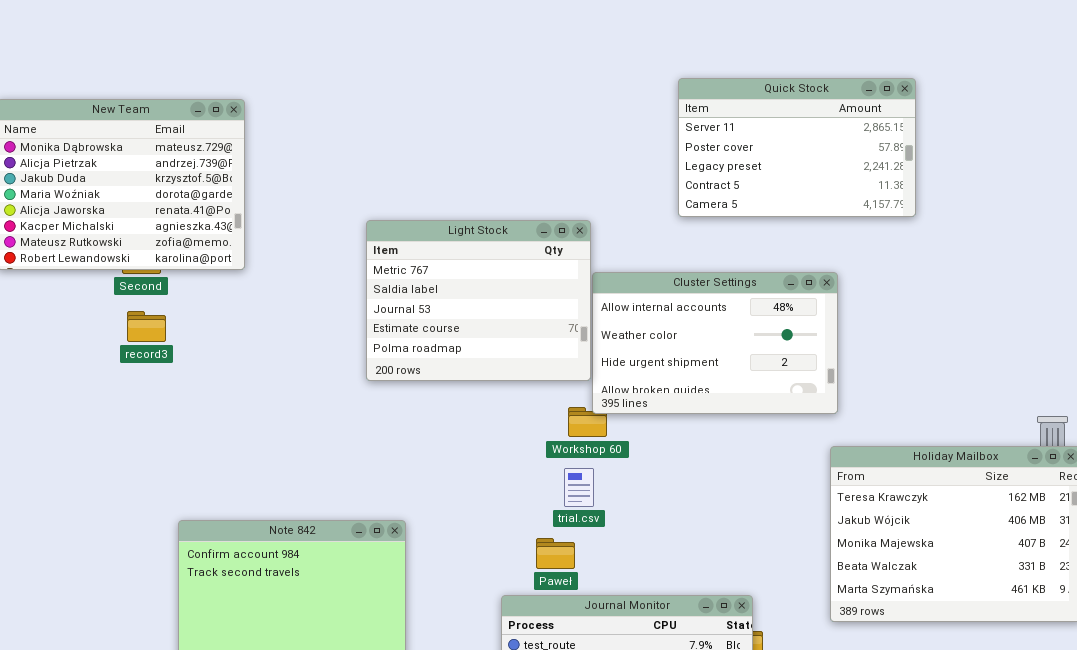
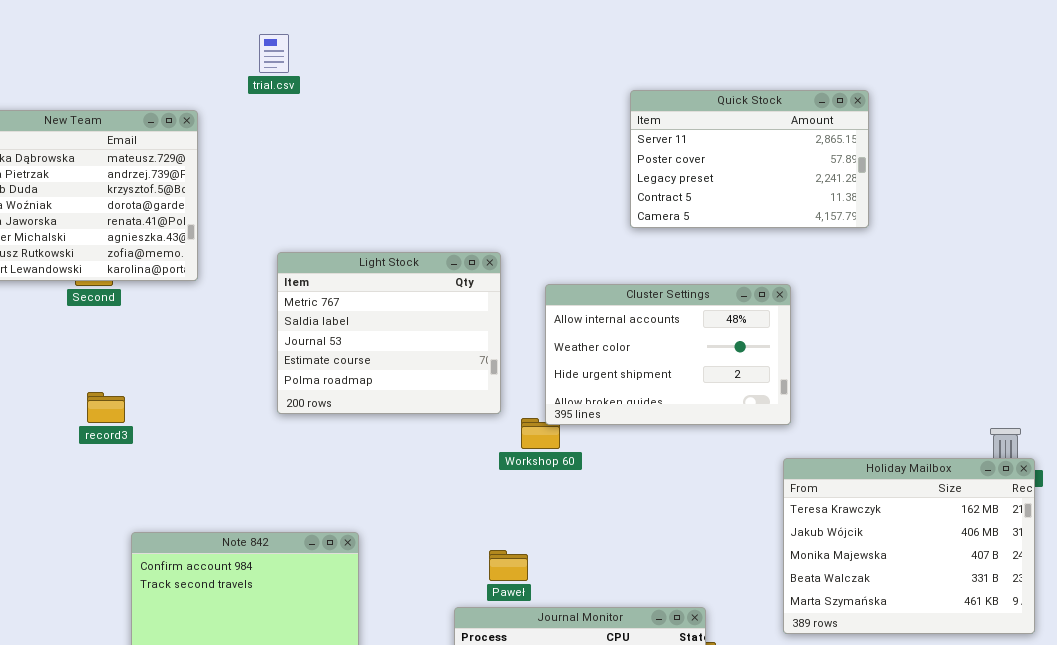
Light Stock: [366,220,591,381] -> [277,252,501,414], moved
record3: [127,311,166,342] -> [87,392,125,423], moved
trial.csv: [564,468,594,507] -> [259,34,289,73], moved

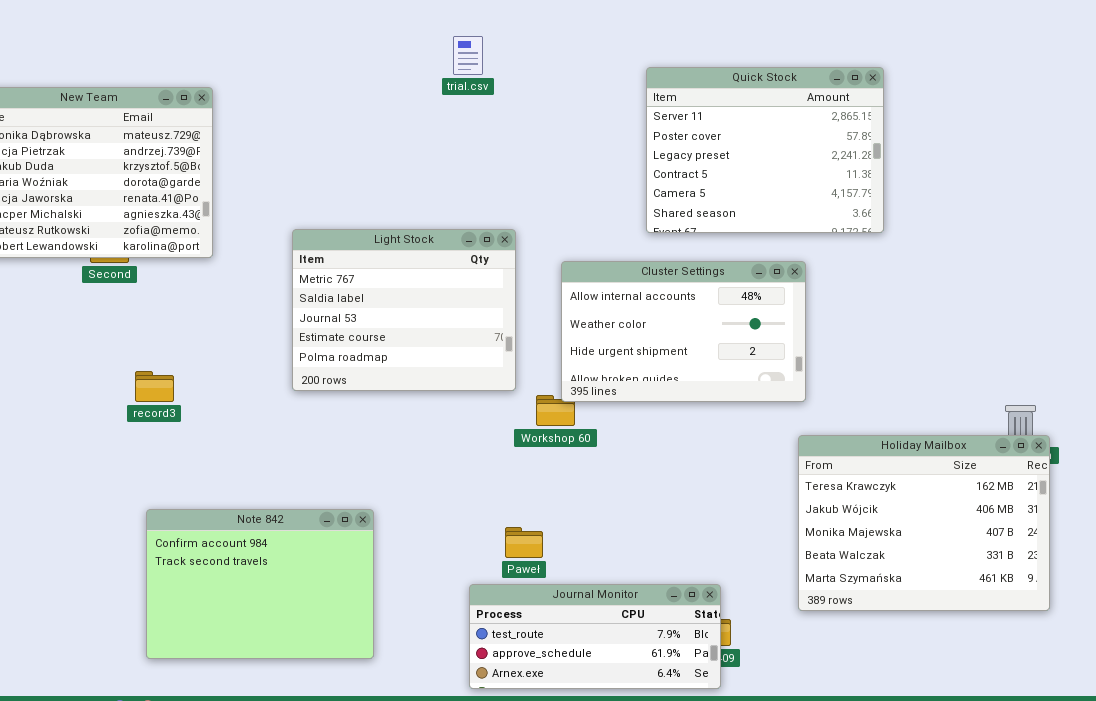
trial.csv: [259,34,289,73] -> [453,36,483,75], moved
Quick Stock: [630,90,869,228] -> [646,67,884,233], resized
record3: [87,392,125,423] -> [135,371,174,402], moved

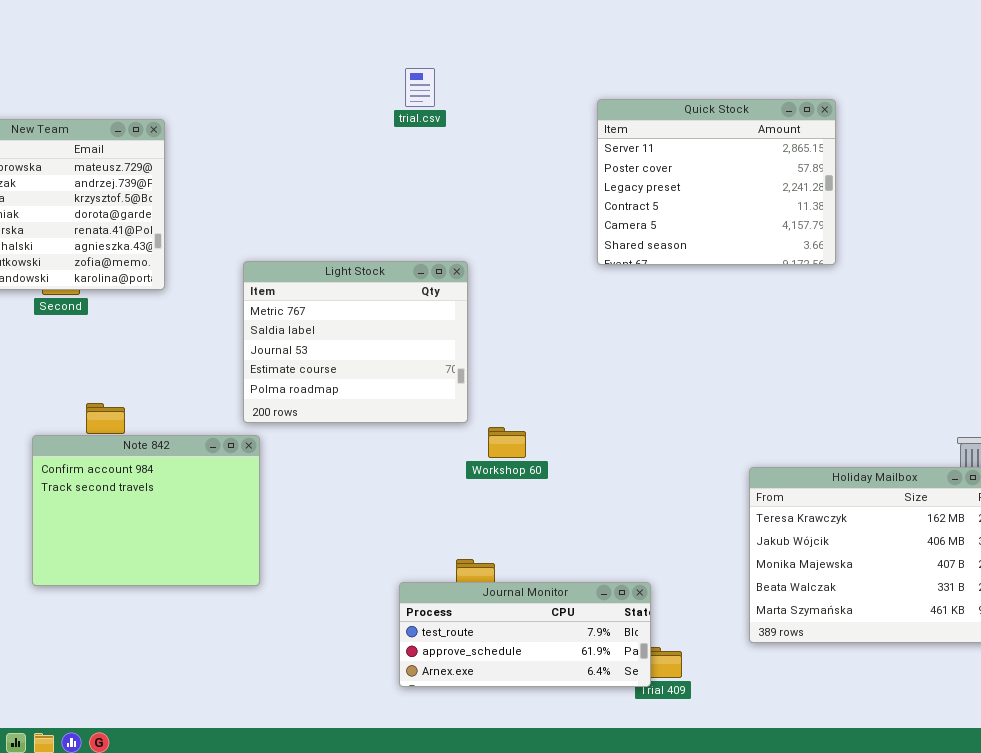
Cluster Settings: [561,261,806,402] -> none, closed
Note 842: [146,509,374,659] -> [32,435,260,586], moved
Journal Monitor: [469,584,721,689] -> [399,582,651,687], moved

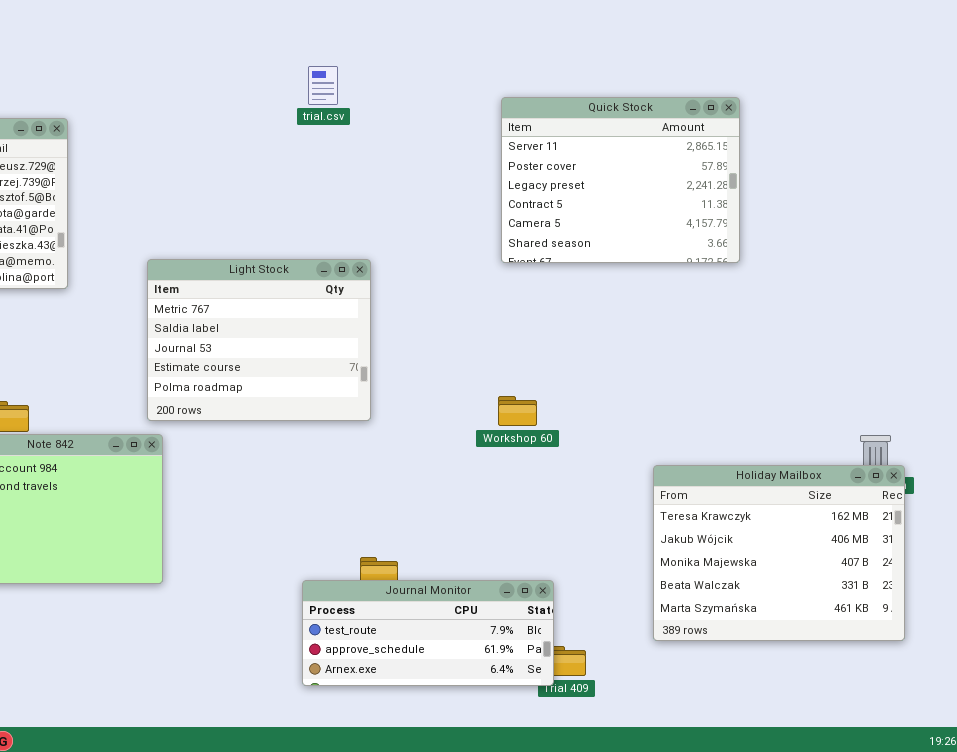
Workshop 60: [488,427,526,458] -> [498,396,537,426], moved

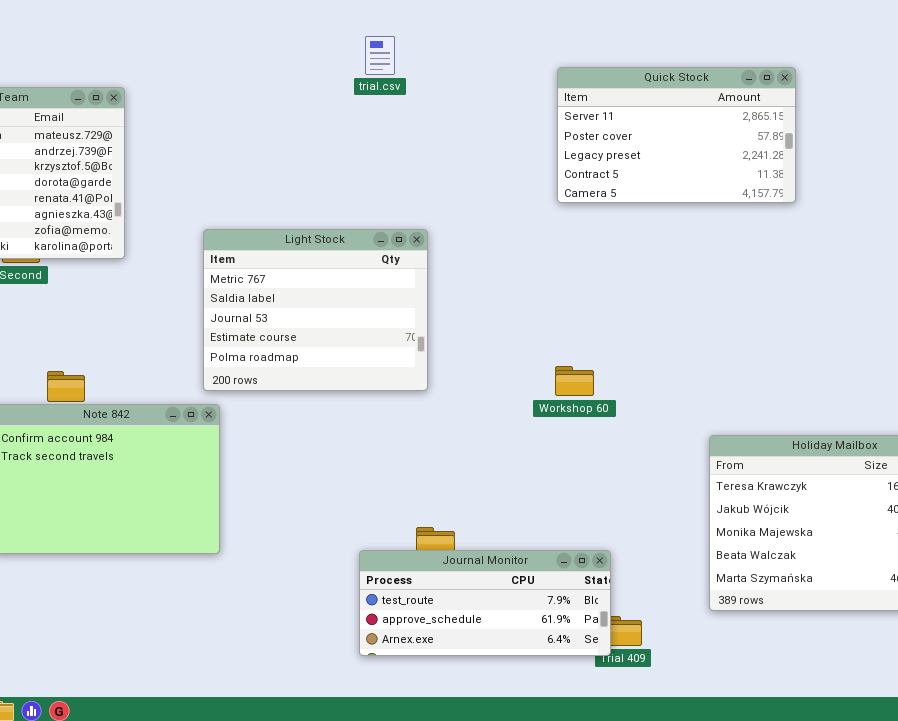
Quick Stock: [501,97,740,263] -> [557,67,796,203], resized

